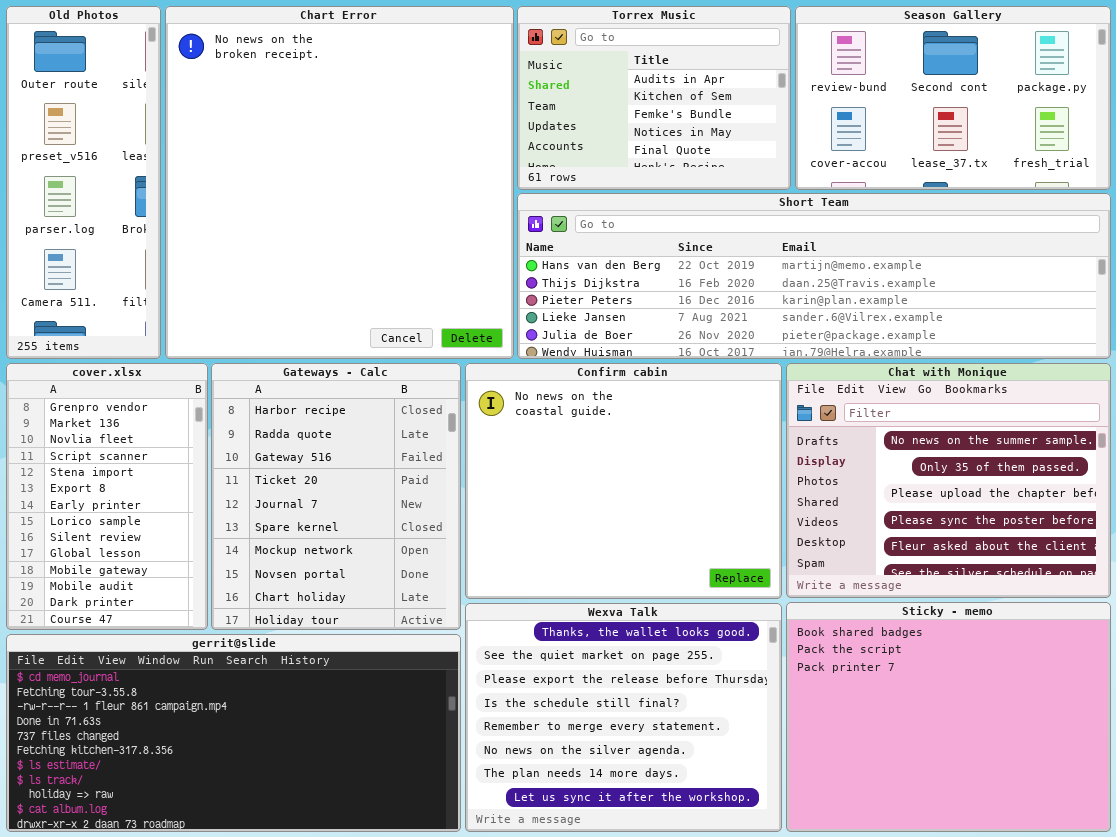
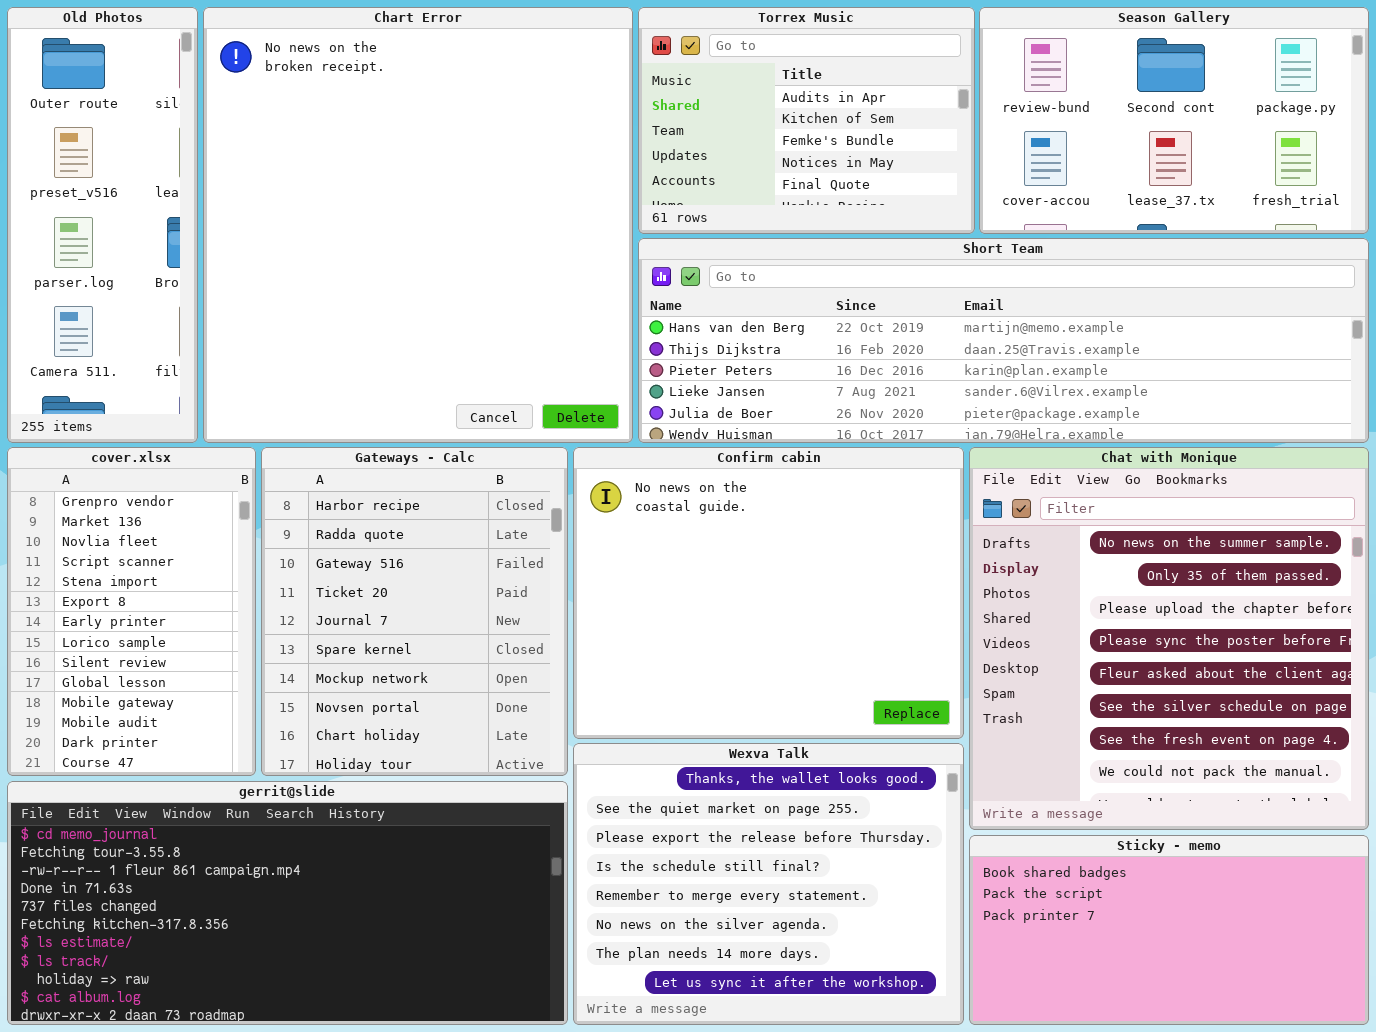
Chat with Monique: [786,363,1111,598] -> [969,447,1369,830], resized
Sticky - memo: [786,602,1111,832] -> [969,835,1369,1025], resized

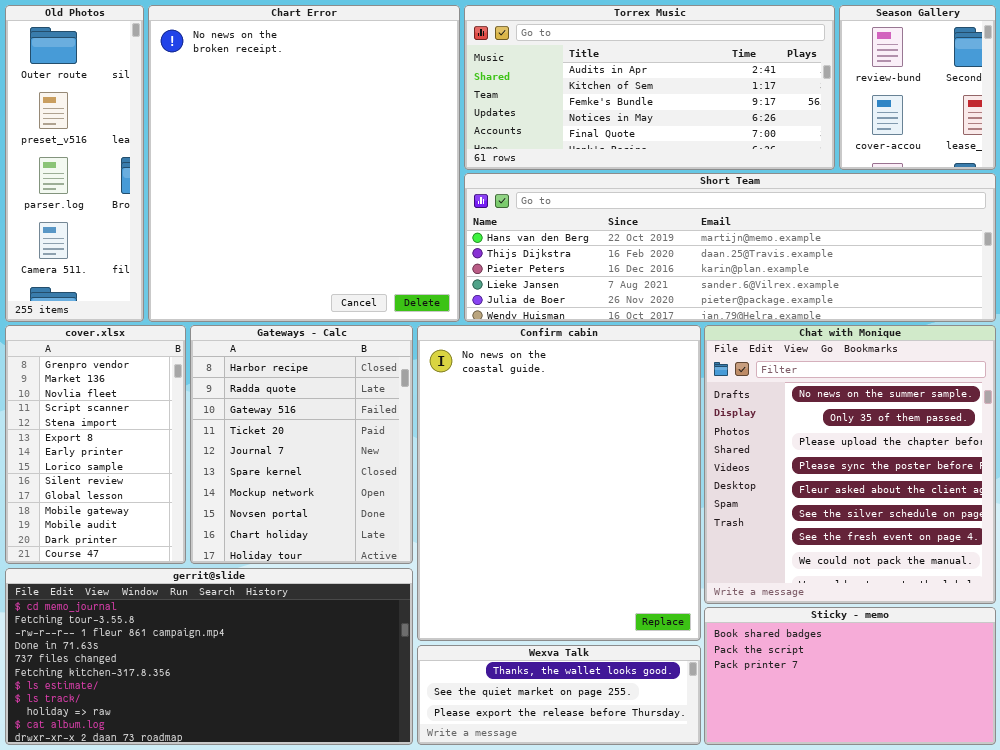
Torrex Music: [638,7,975,234] -> [464,5,835,170], resized
Season Gallery: [979,7,1369,234] -> [839,5,996,170], resized
Confirm cabin: [573,447,964,739] -> [417,325,701,641], resized
Wexva Talk: [573,743,964,1025] -> [417,645,701,745], resized

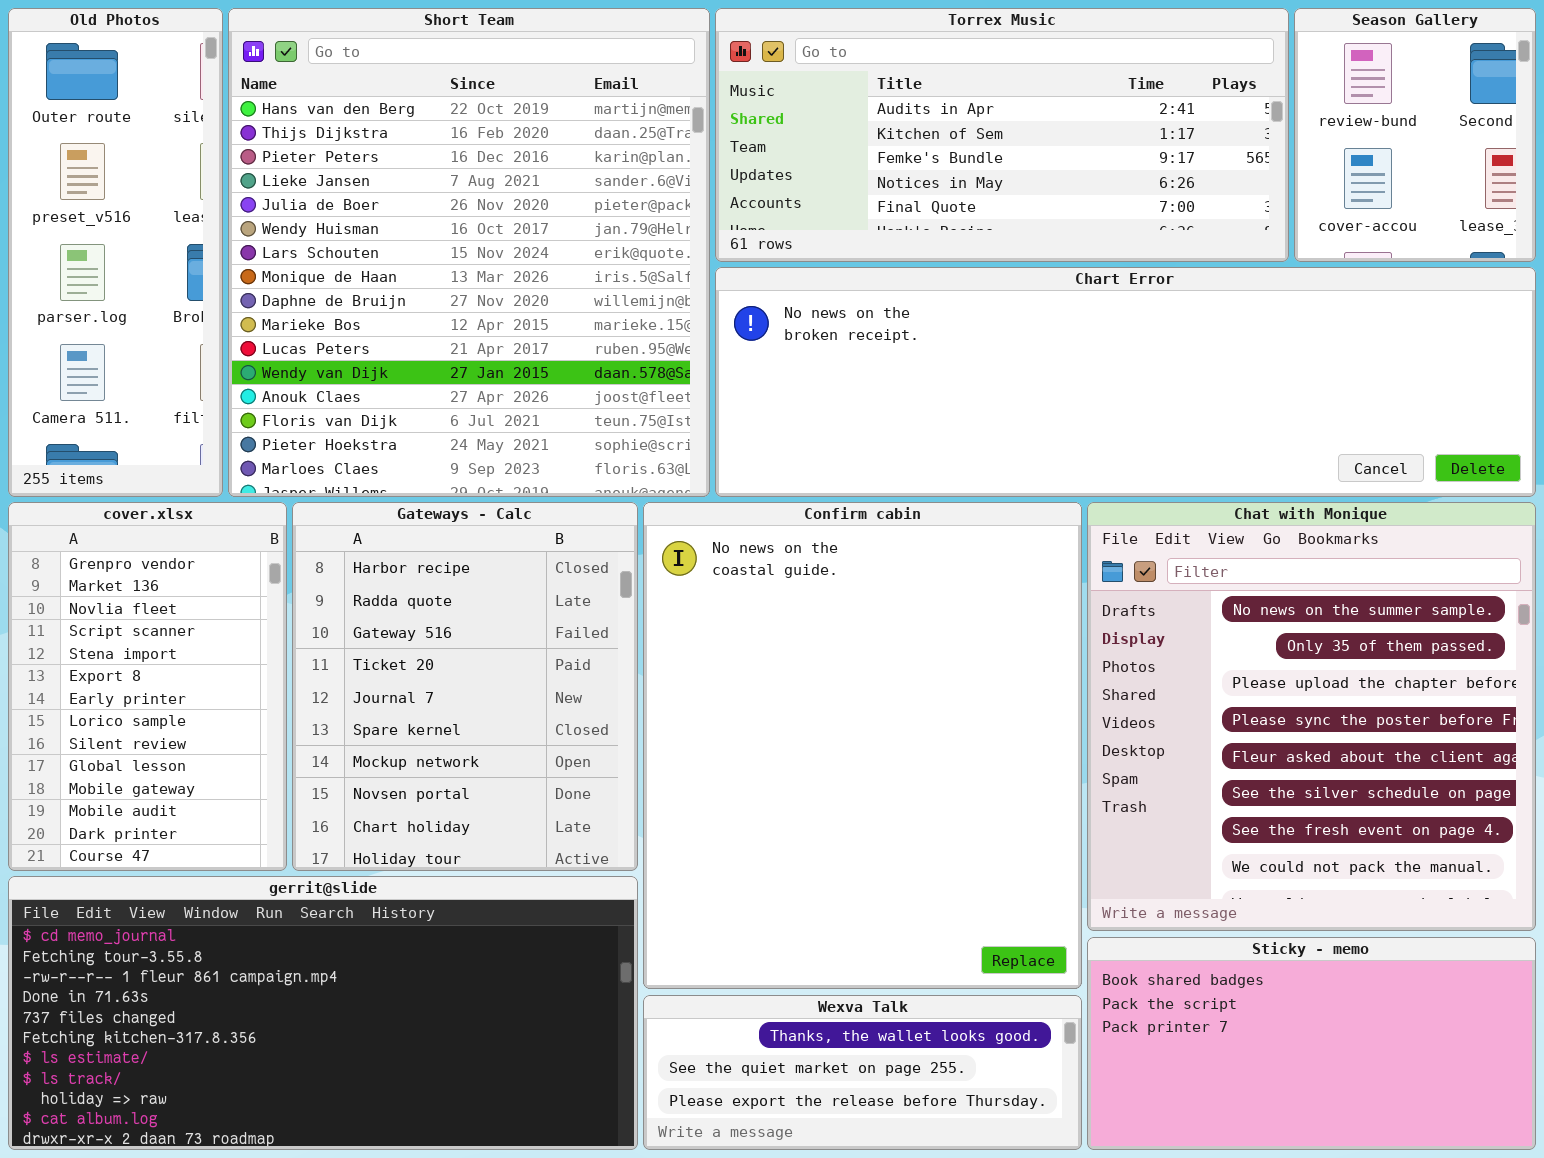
Chart Error: [148,5,460,322] -> [715,267,1536,497], moved, resized
Short Team: [464,173,996,322] -> [228,8,710,497], moved, resized

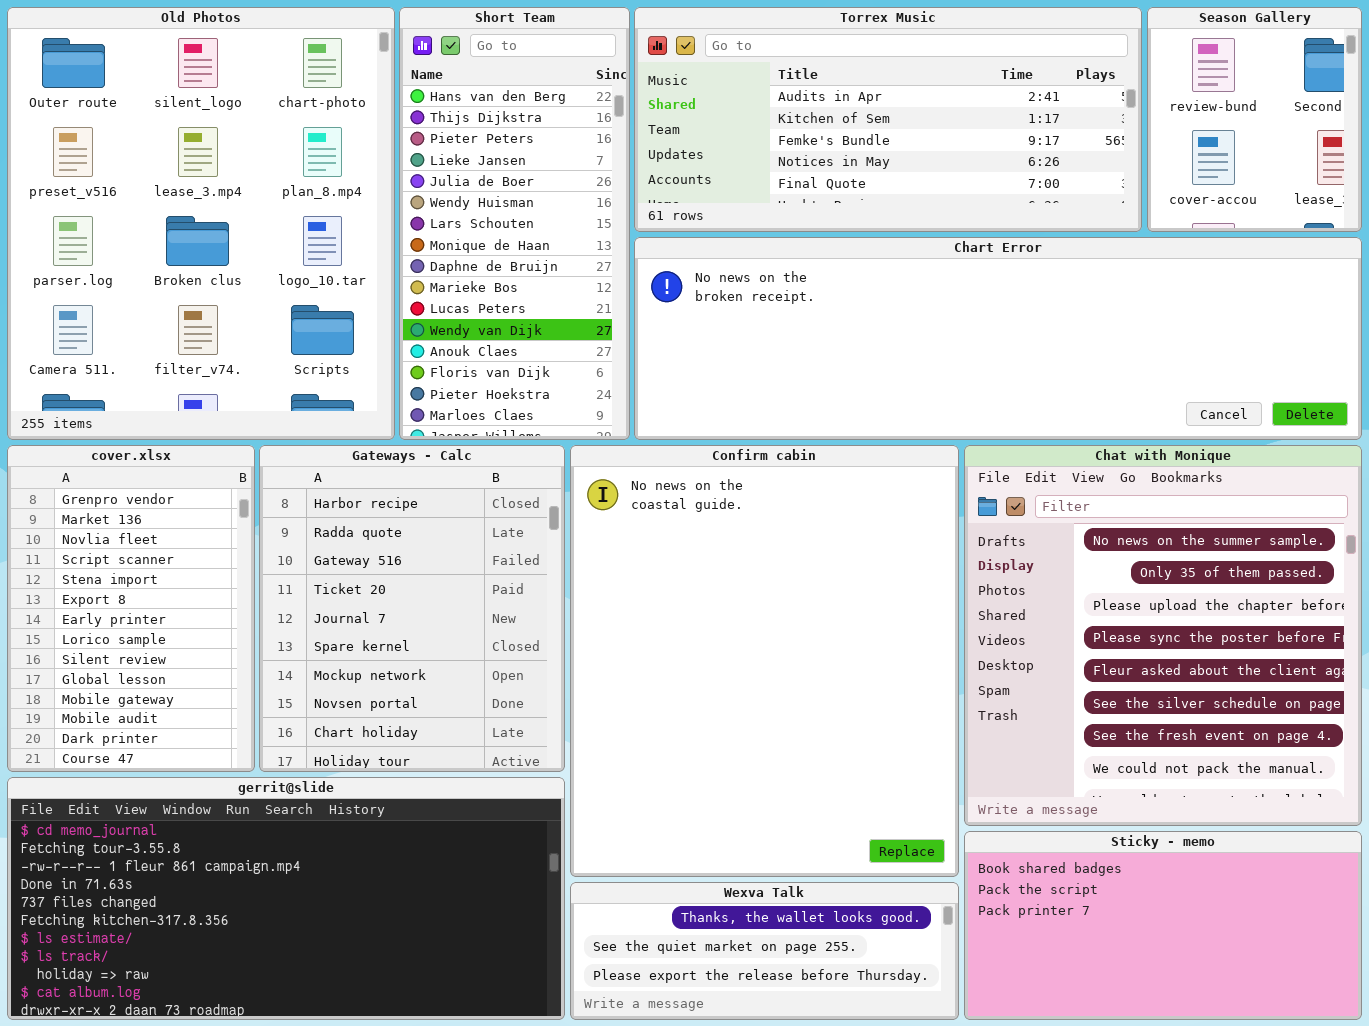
Old Photos: [8,8,223,497] -> [7,7,395,440], resized
Short Team: [228,8,710,497] -> [399,7,630,440], resized

